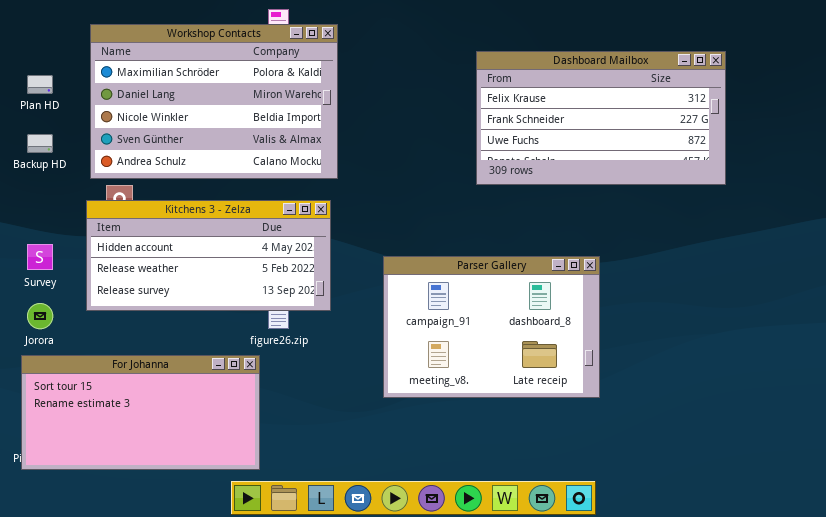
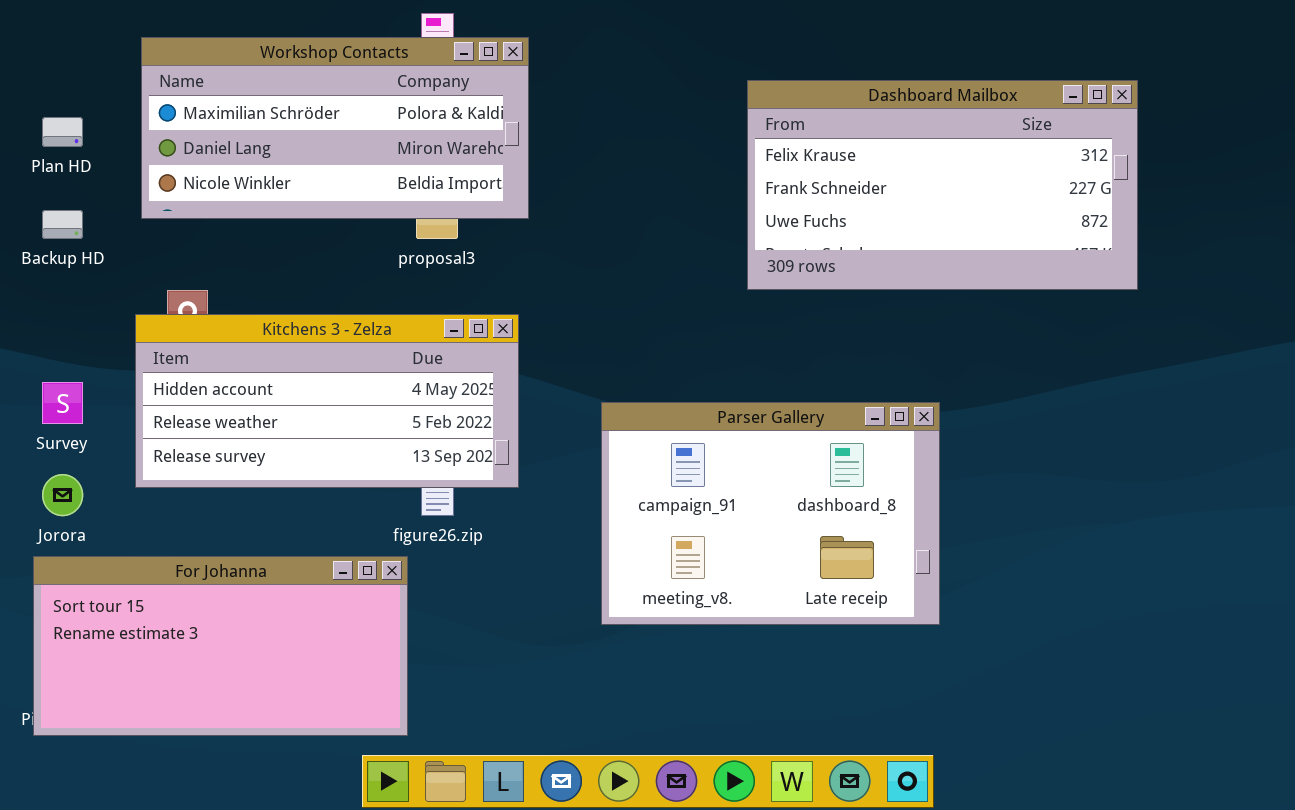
Workshop Contacts: [90,24,338,179] -> [141,37,529,219], resized

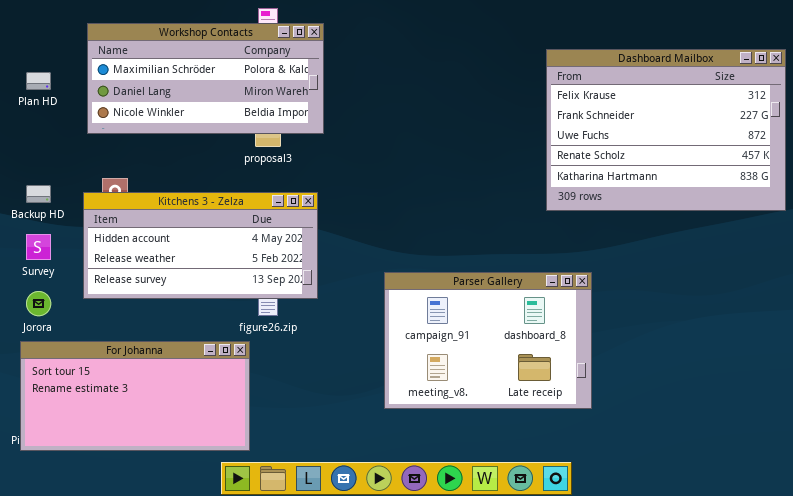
Dashboard Mailbox: [747,80,1138,290] -> [546,49,786,211], moved, resized
Backup HD: [42,210,83,239] -> [26,185,51,203], moved
Parser Gallery: [601,402,940,625] -> [384,272,592,409], moved

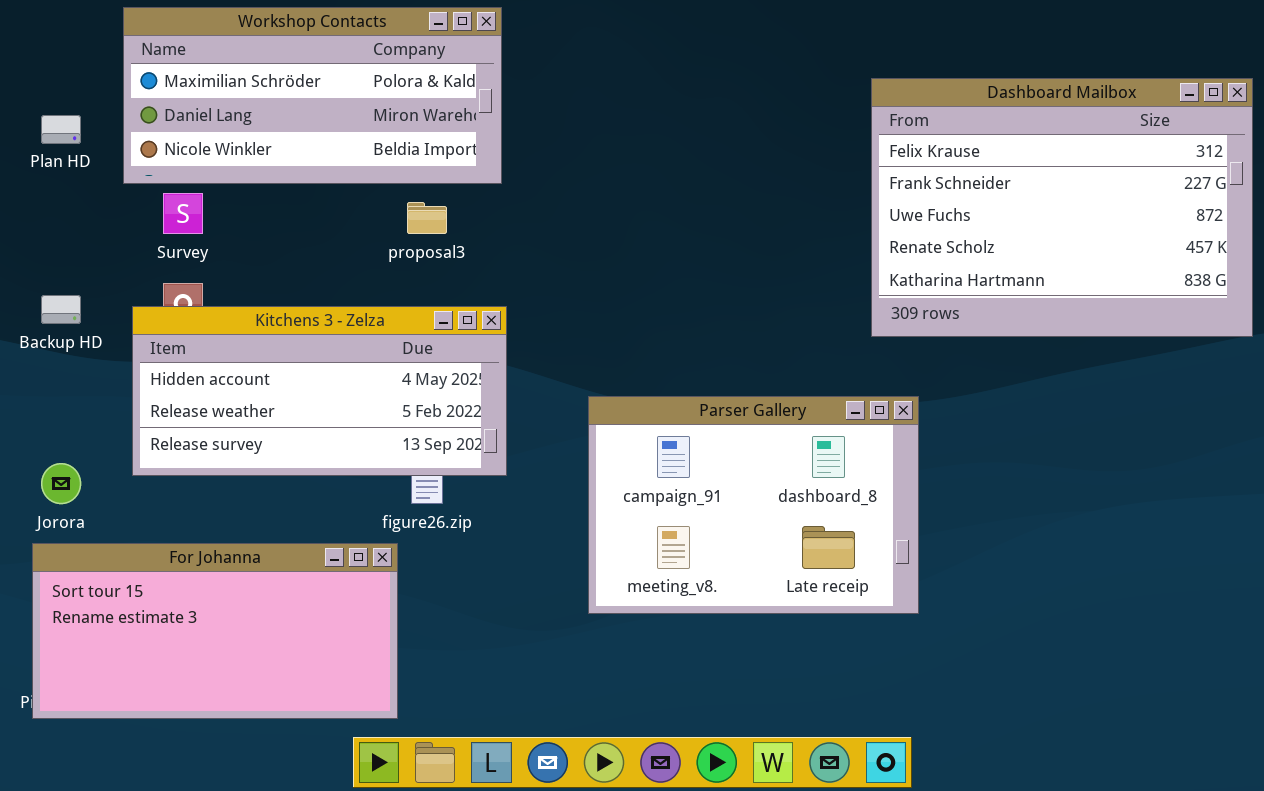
Workshop Contacts: [87,23,324,134] -> [123,7,502,184], moved
Survey: [26,234,51,260] -> [163,193,203,234], moved
Parser Gallery: [384,272,592,409] -> [588,396,919,614], moved

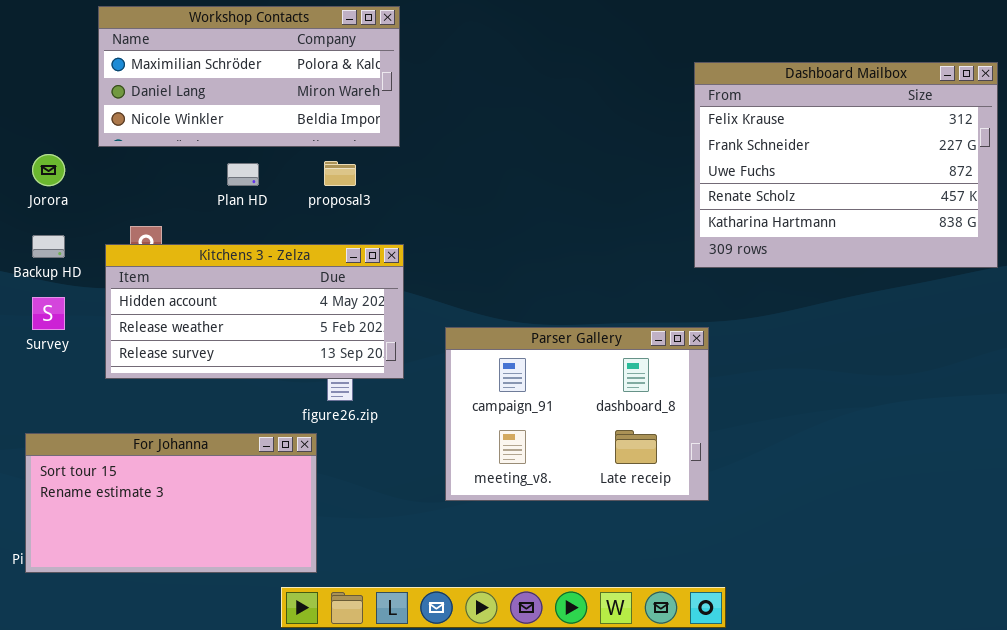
Plan HD: [41,115,81,144] -> [227,163,259,186], moved
Survey: [163,193,203,234] -> [32,297,65,330], moved
Parser Gallery: [588,396,919,614] -> [445,327,709,501], moved
Jorora: [41,463,81,504] -> [32,154,65,186], moved

